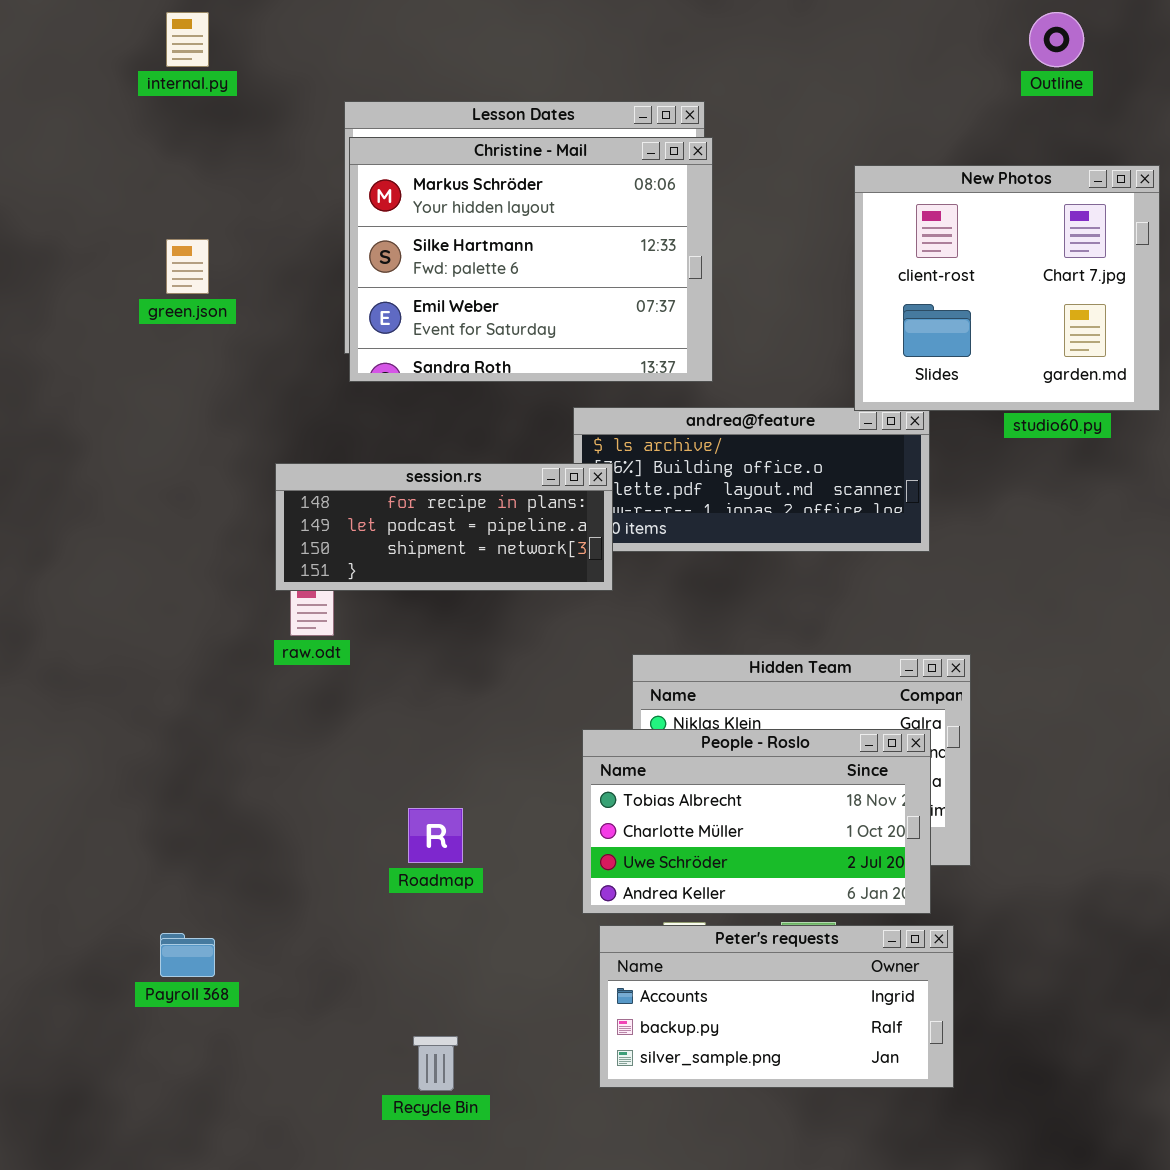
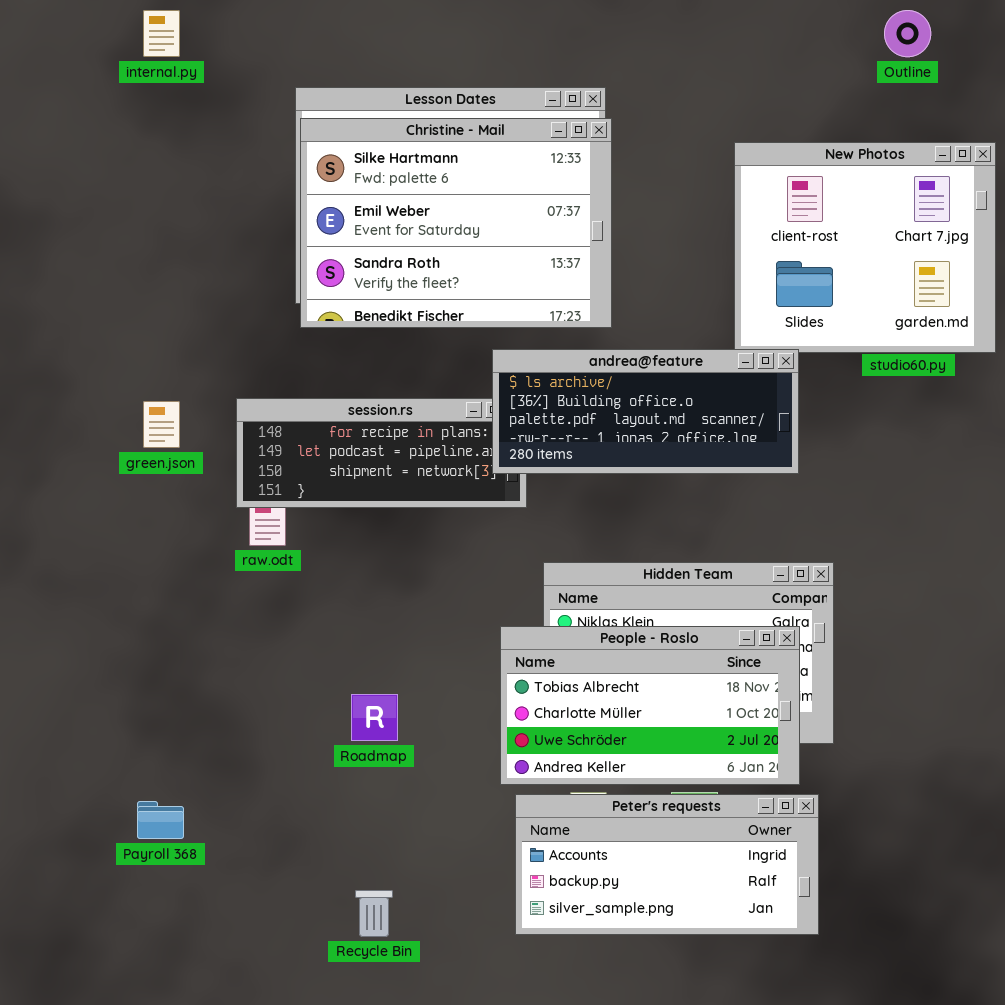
Christine - Mail: [349,137,713,382] -> [300,118,612,328], scrolled down 1 row
green.json: [166,239,209,294] -> [143,401,180,448], moved
andrea@feature: [573,407,930,552] -> [492,349,799,474], raised

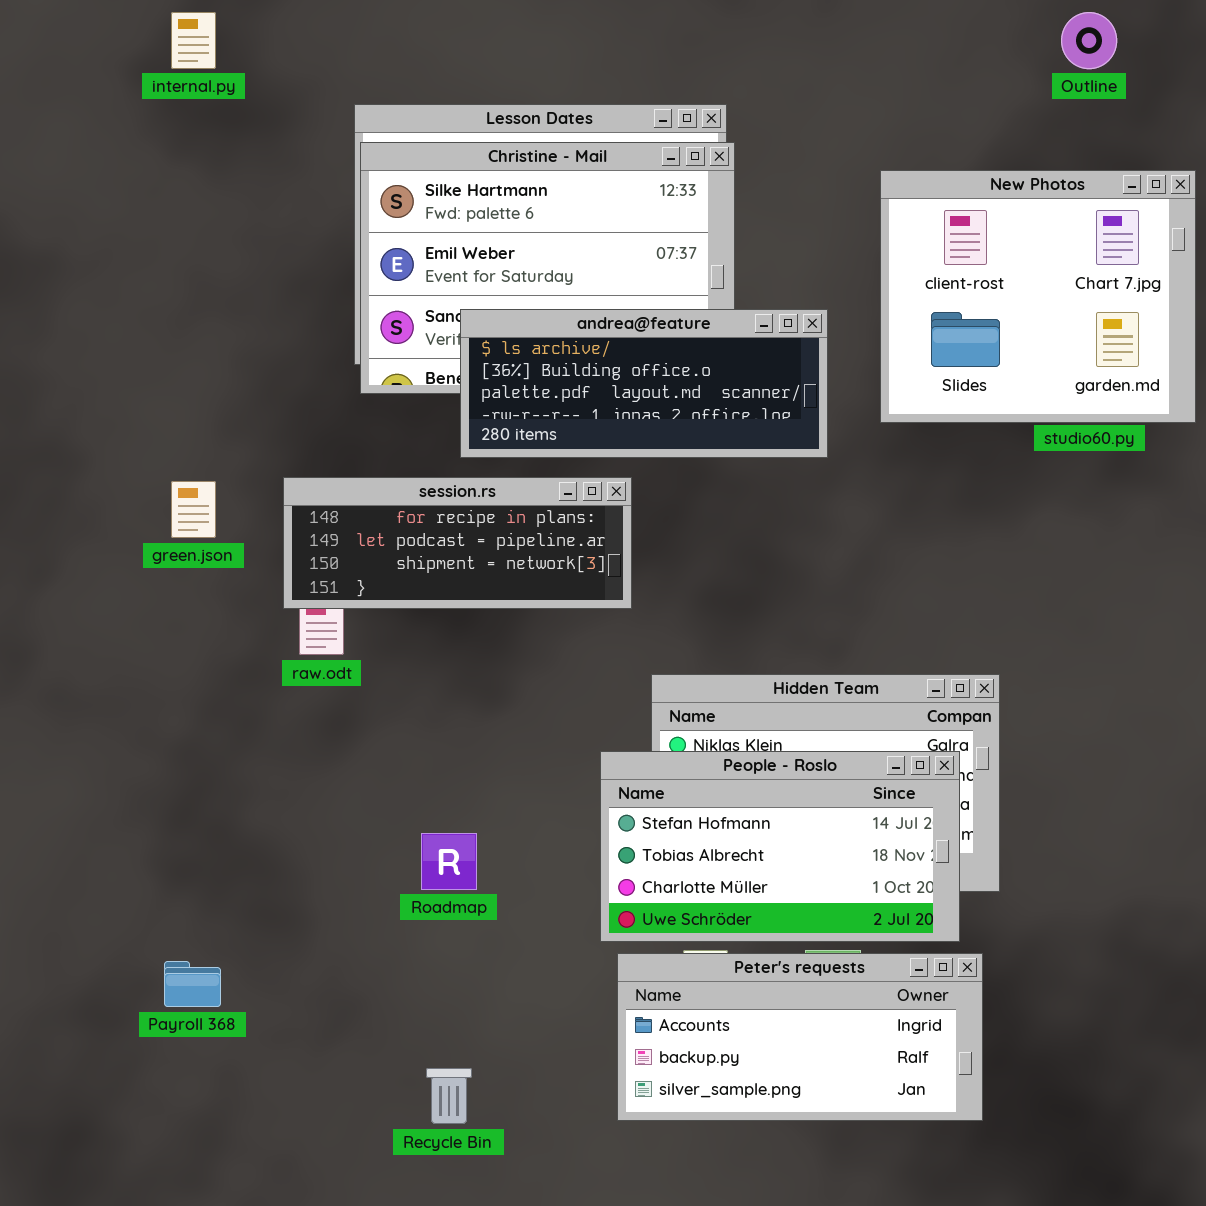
andrea@feature: [492,349,799,474] -> [460,309,828,458], moved
People - Roslo: [500,626,800,785] -> [600,751,960,942], scrolled up 1 row

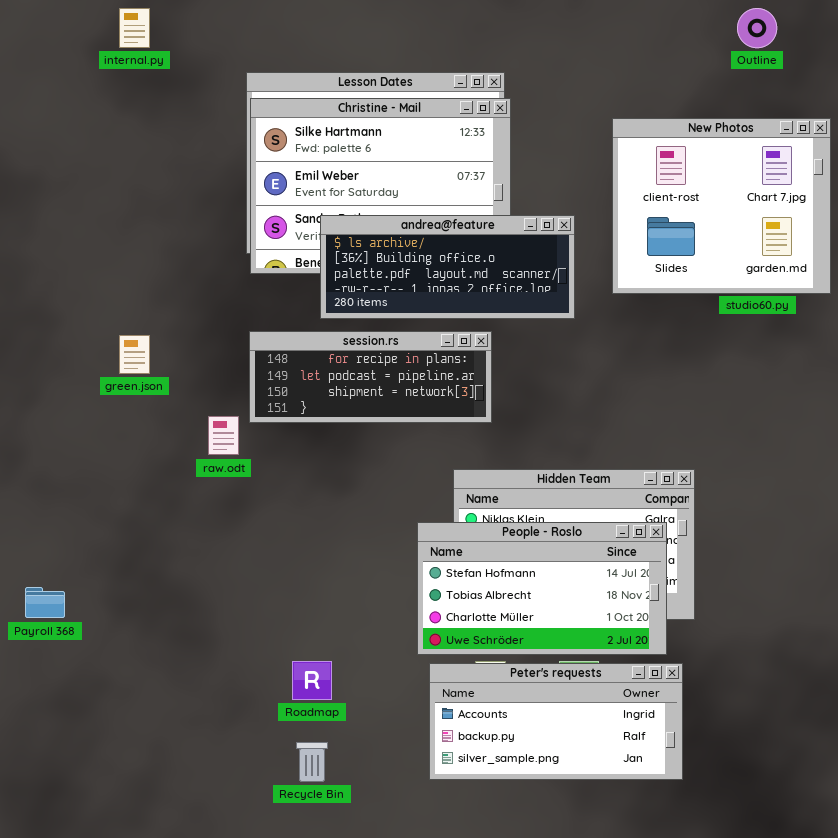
session.rs: [283,477,632,609] -> [249,331,492,423], moved
Roadmap: [421,833,477,890] -> [292,661,332,700], moved
Payroll 368: [164,961,221,1007] -> [25,587,65,618], moved

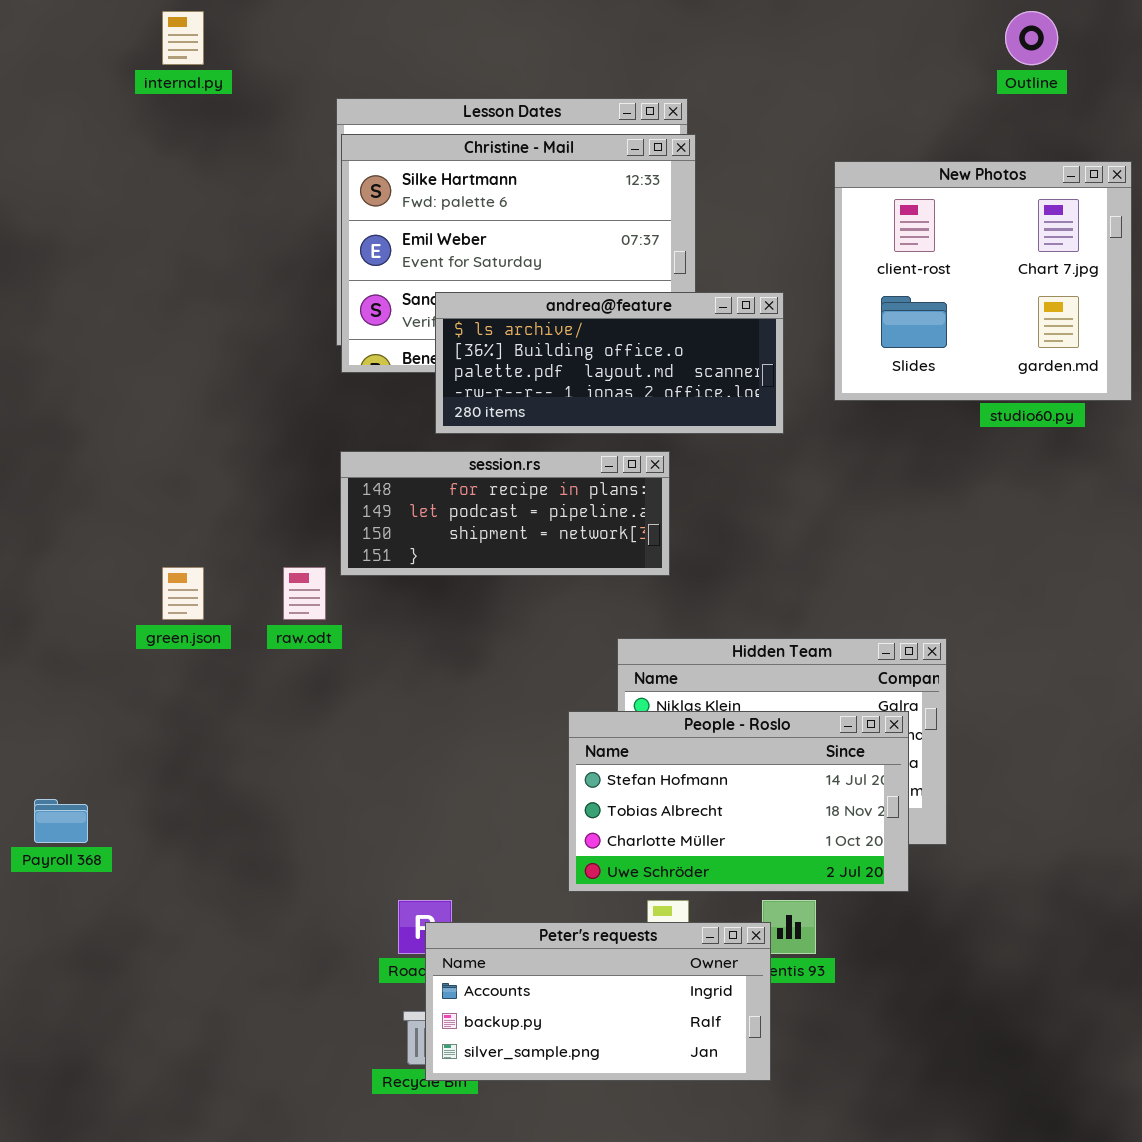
green.json: [119,335,150,374] -> [162,567,204,620], moved
Peter's requests: [429,663,683,780] -> [425,922,771,1081], moved

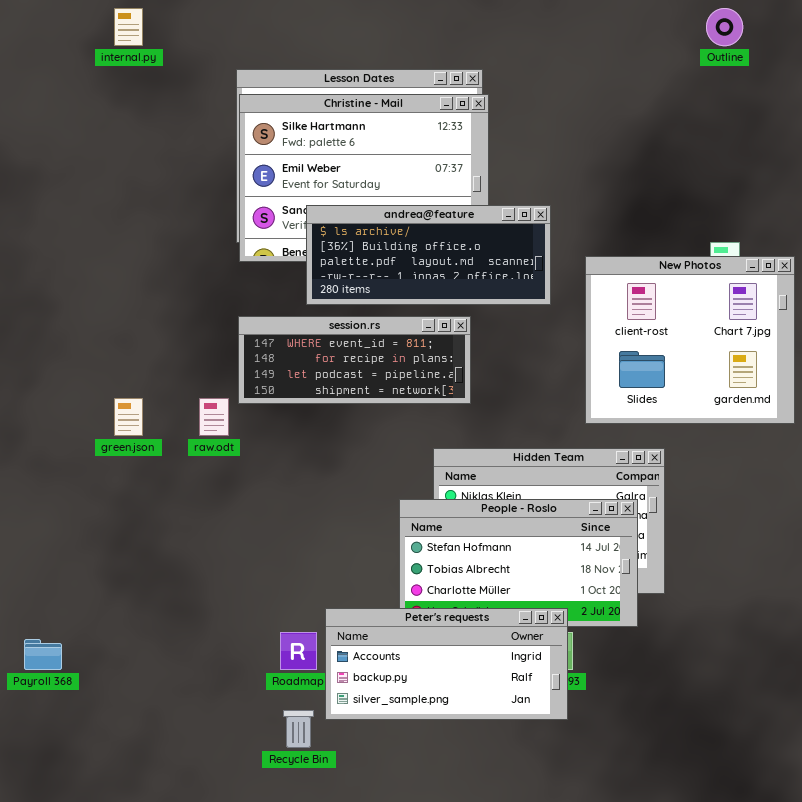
New Photos: [834,161,1132,401] -> [585,256,795,424], moved
session.rs: [340,451,670,576] -> [238,316,471,404], scrolled up 1 row
Payroll 368: [34,799,88,843] -> [24,639,62,670], moved
Peter's requests: [425,922,771,1081] -> [325,608,568,720], moved

